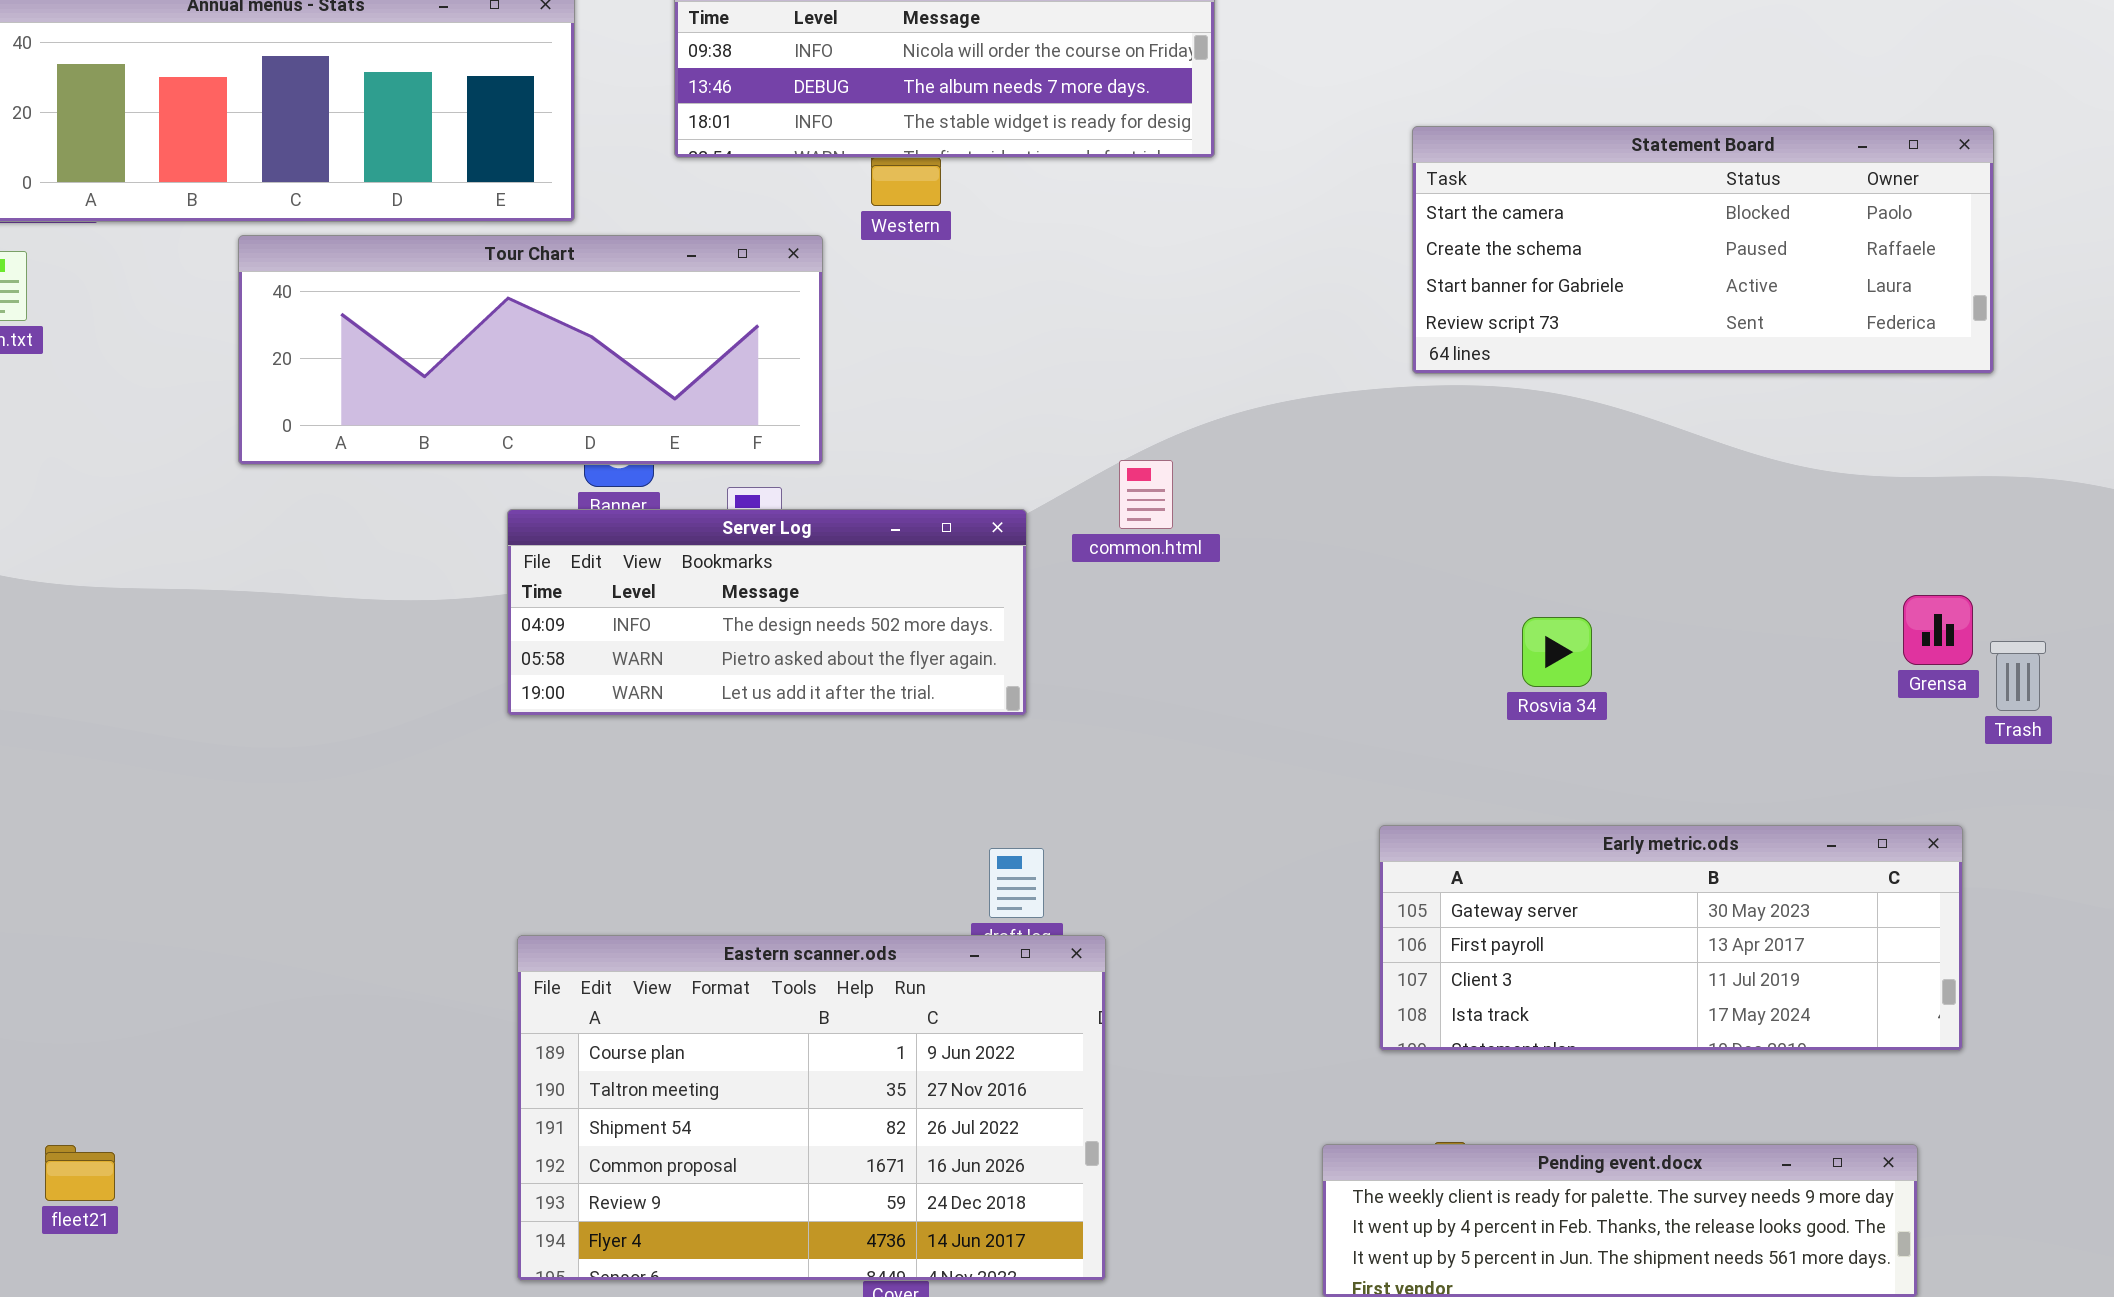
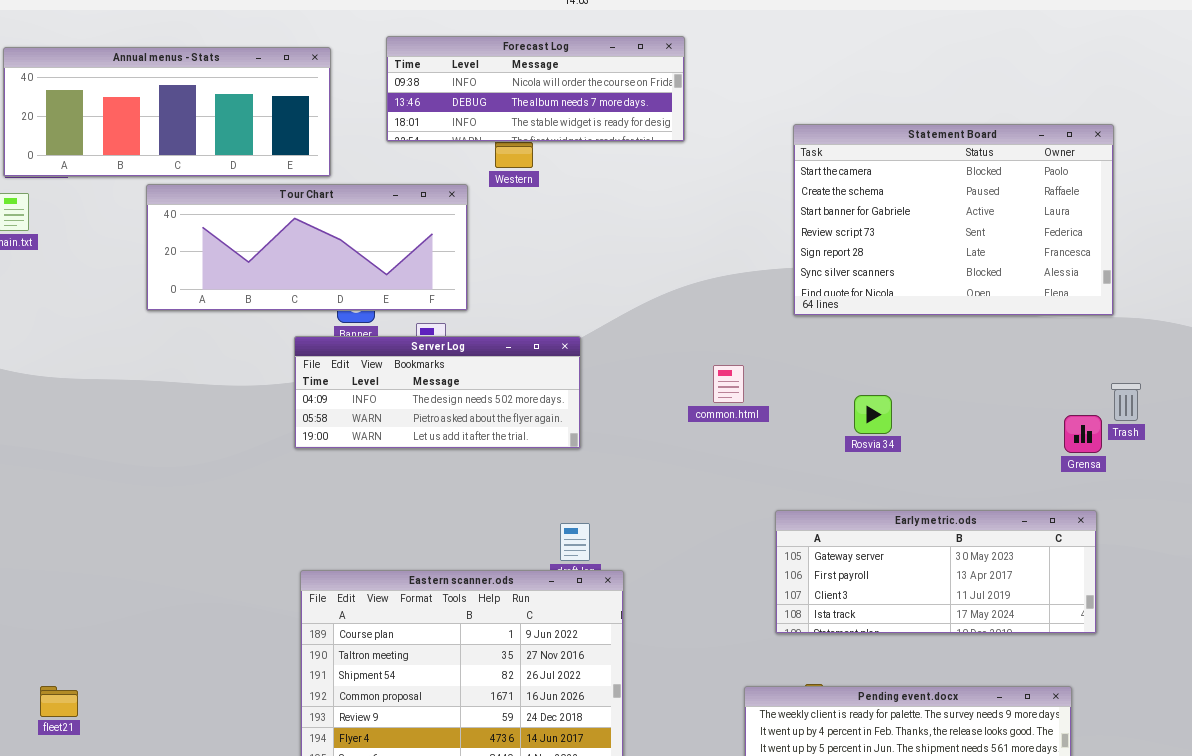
Statement Board: [1412,126,1994,374] -> [793,124,1114,316], resized
common.html: [1119,460,1173,529] -> [713,365,744,403], moved
Grensa: [1903,595,1973,665] -> [1064,415,1102,453], moved
Trash: [1990,641,2046,711] -> [1111,383,1141,421], moved

